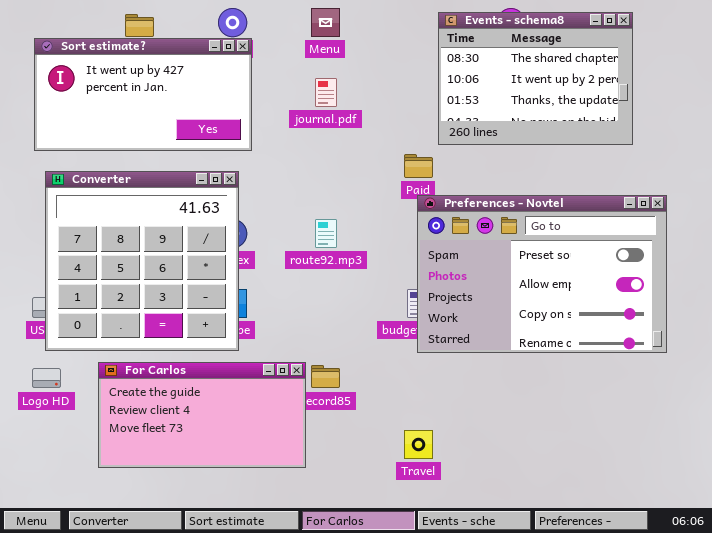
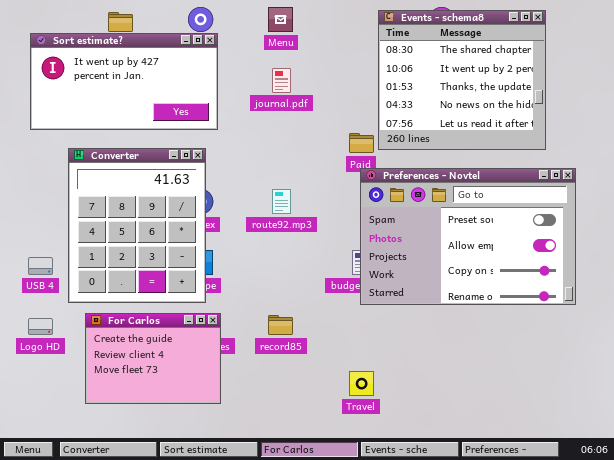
Events - schema8: [438,12,633,145] -> [378,10,546,150], resized
Converter: [45,171,239,351] -> [68,148,206,303], resized
For Carlos: [98,362,306,468] -> [85,313,221,404], resized

